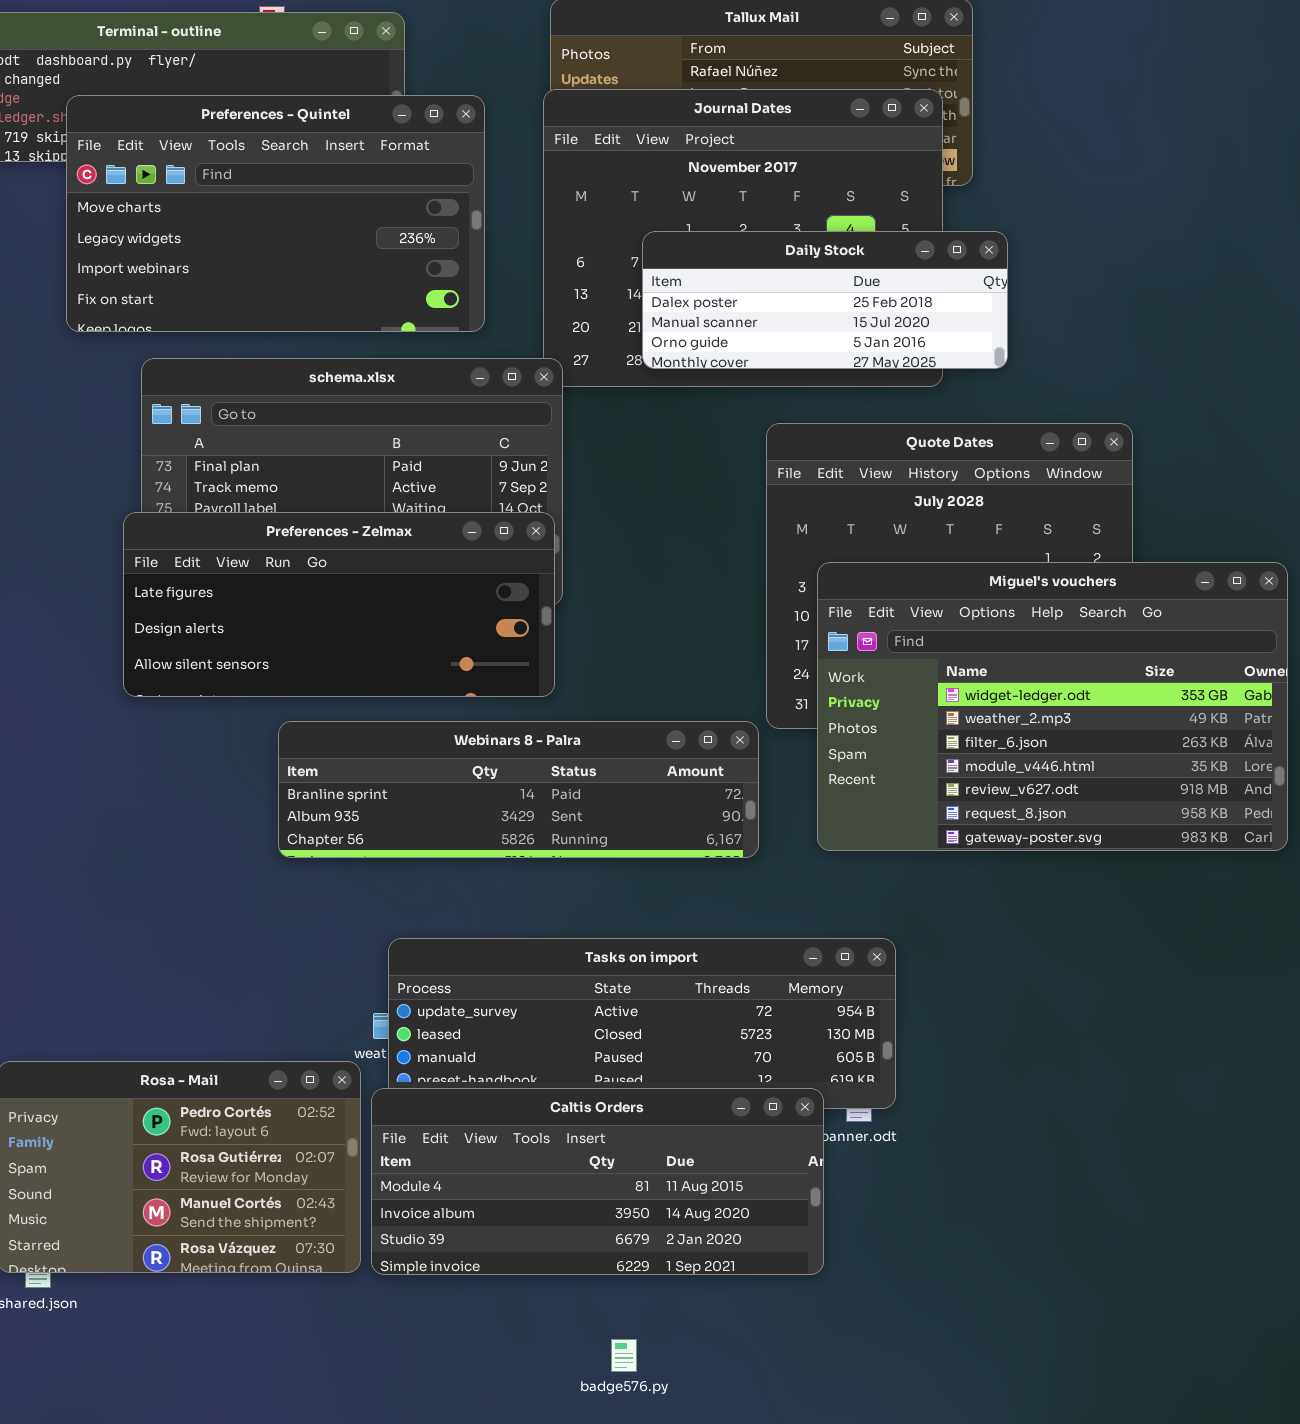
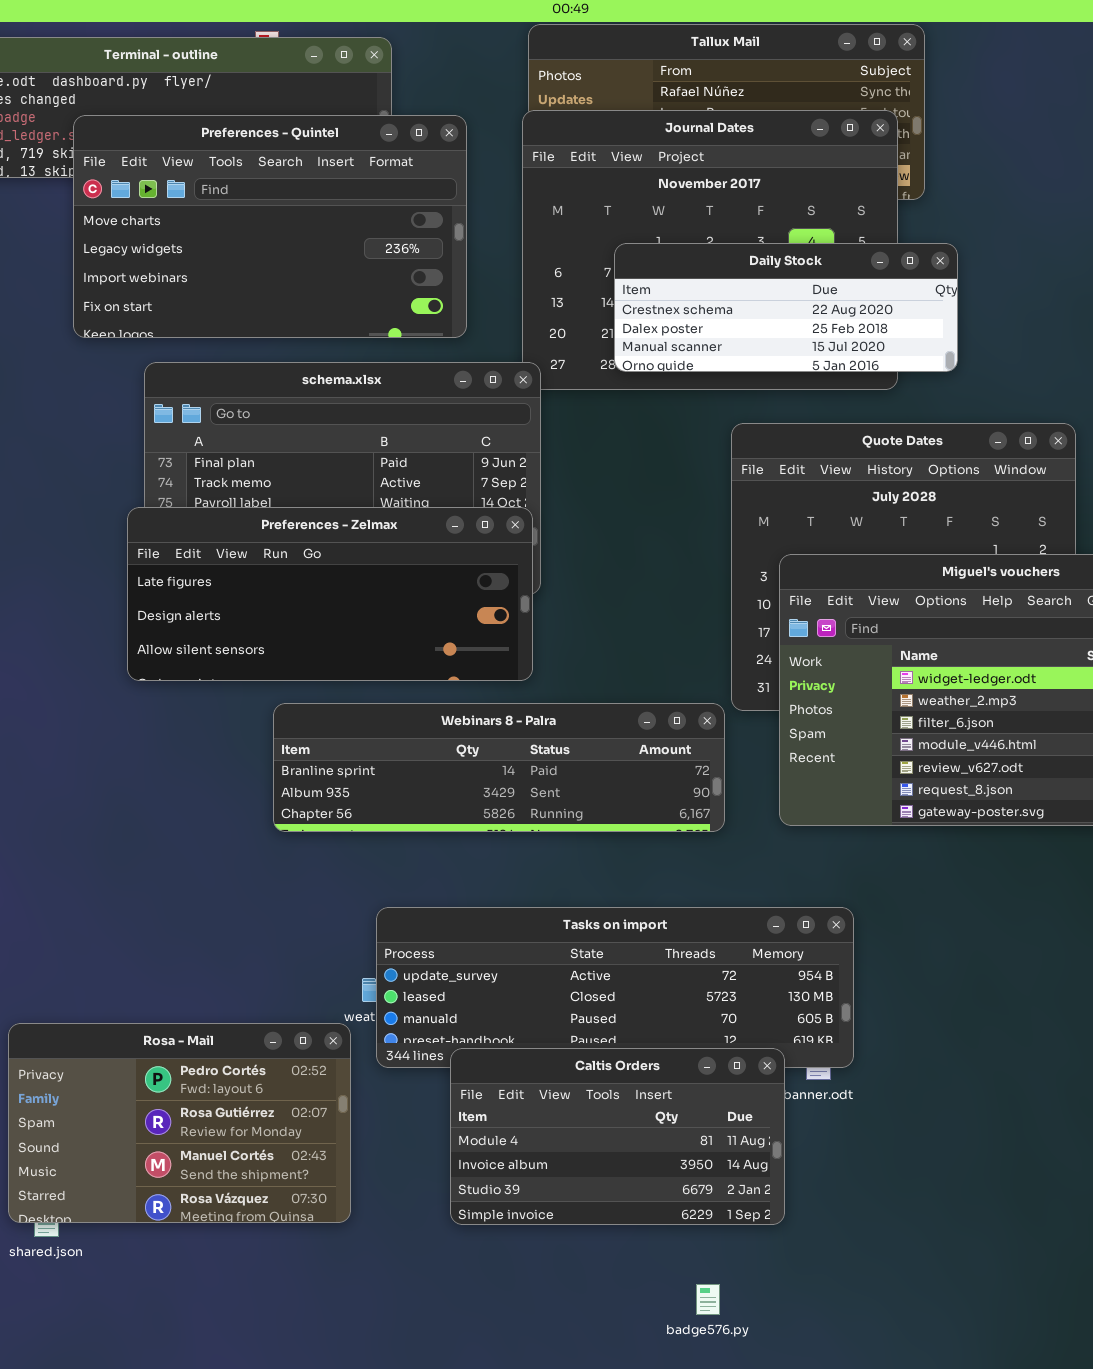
Daily Stock: [642,231,1008,369] -> [614,243,958,372], scrolled up 1 row
Caltis Orders: [371,1088,824,1275] -> [450,1048,785,1225], resized
badge576.py: [611,1339,637,1372] -> [696,1284,720,1315], moved

